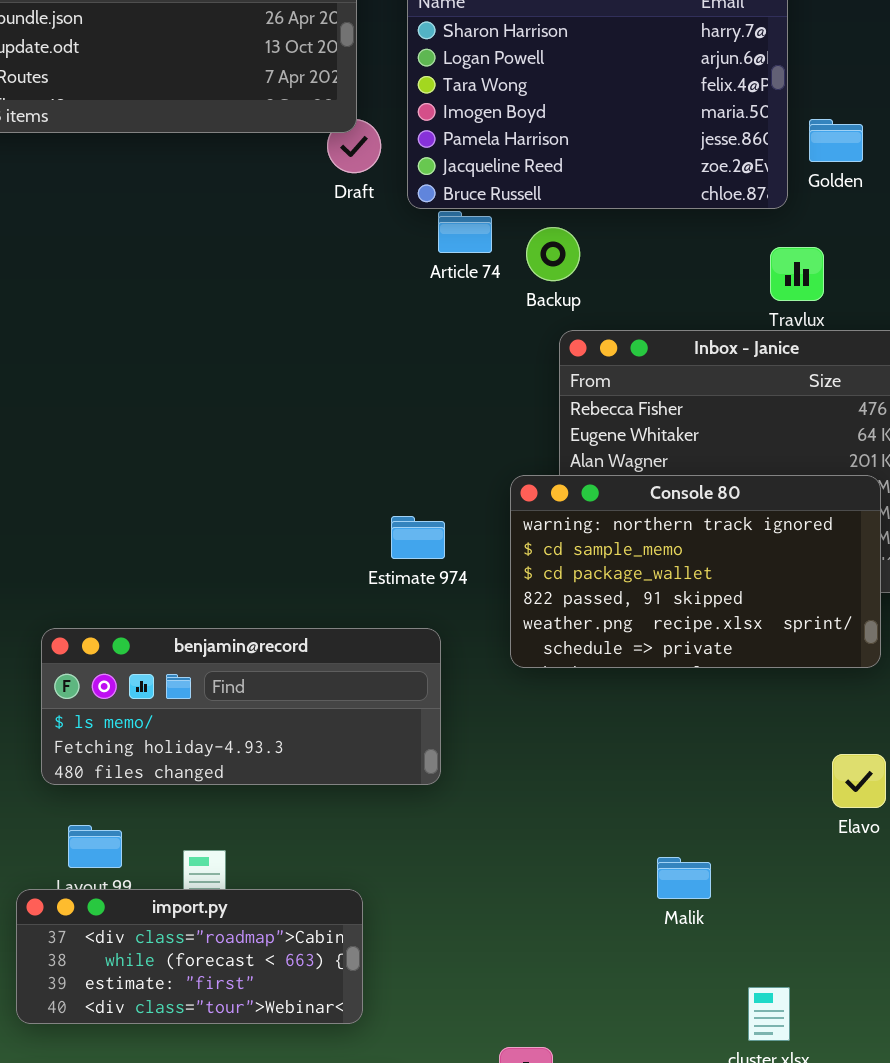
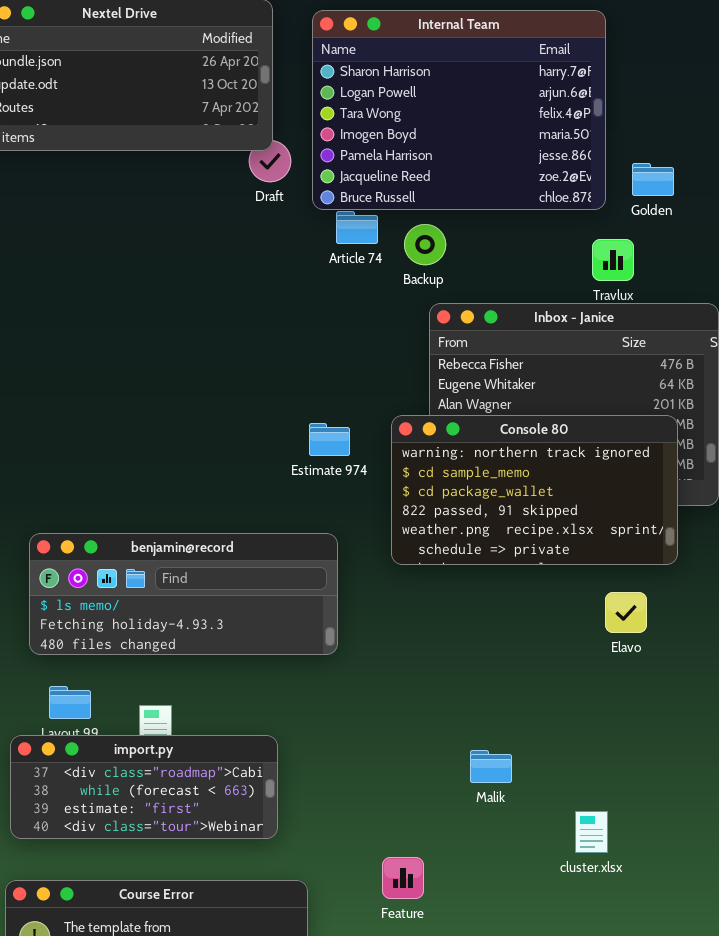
Golden: [809,119,863,162] -> [632,163,674,196], moved
Estimate 974: [391,516,445,559] -> [309,423,350,456], moved
Elavo: [832,754,886,808] -> [605,592,647,633], moved
Malik: [657,857,711,899] -> [470,750,512,783], moved

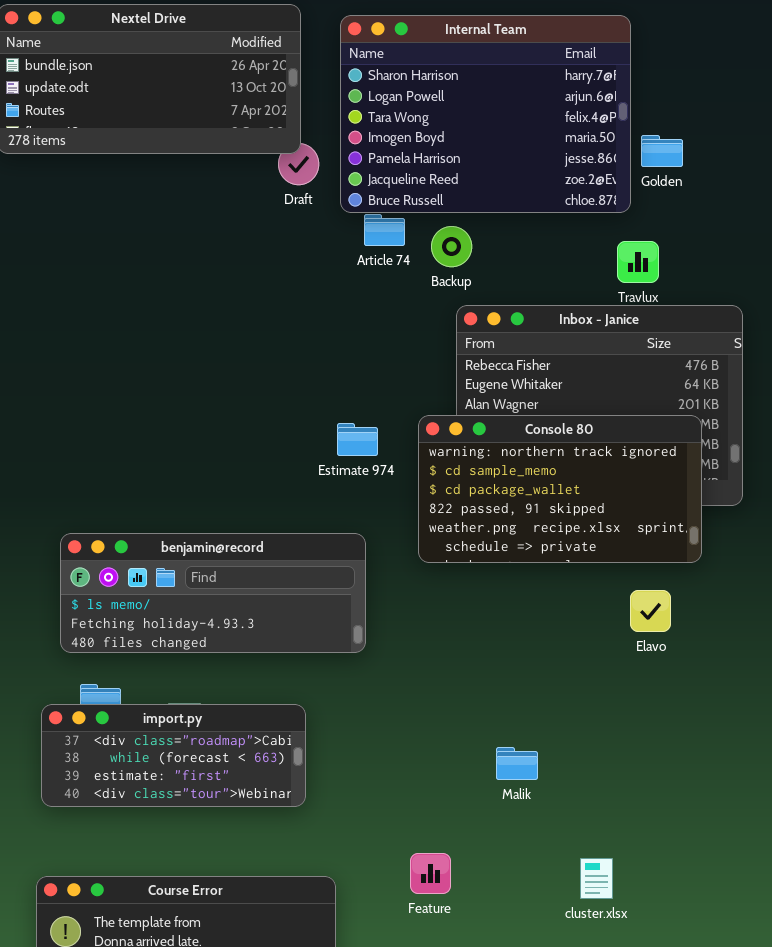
Golden: [632,163,674,196] -> [641,135,683,167], moved
import.py: [10,735,278,839] -> [41,704,306,807], moved
cluster.xlsx: [575,811,608,853] -> [580,858,613,899], moved

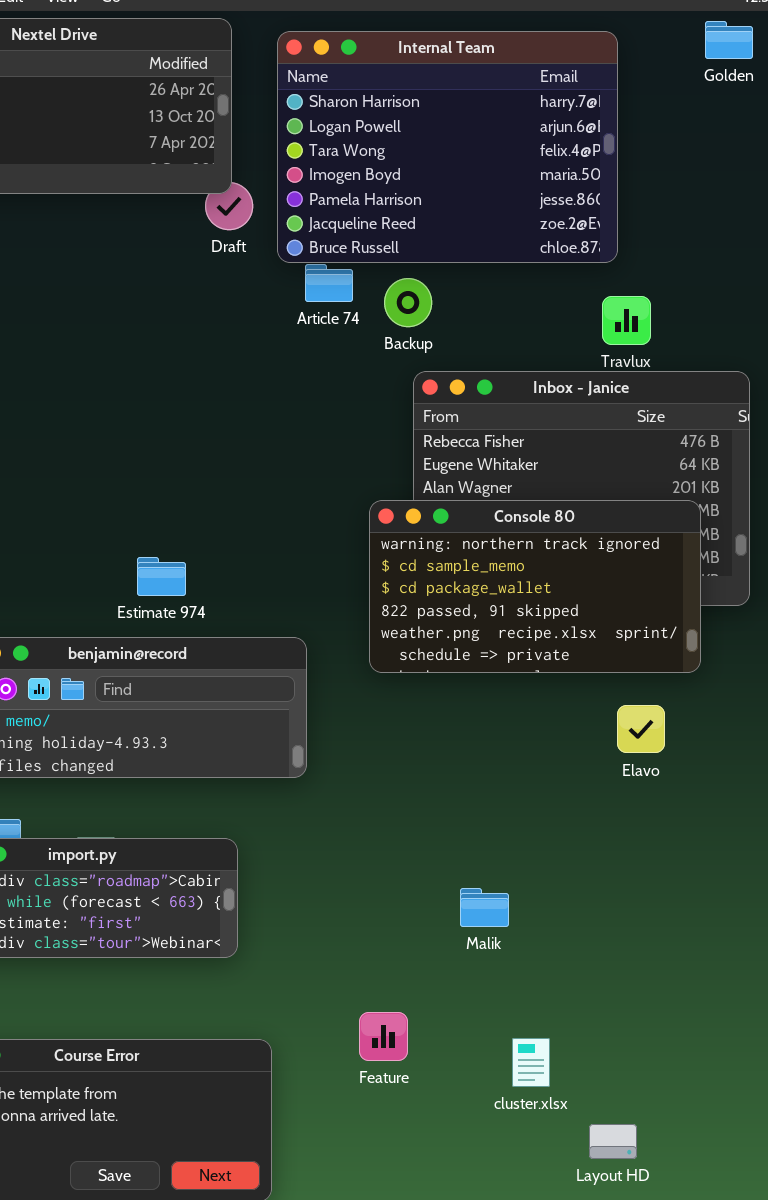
Golden: [641,135,683,167] -> [705,21,753,59], moved
Estimate 974: [337,423,378,456] -> [137,557,186,596], moved
cluster.xlsx: [580,858,613,899] -> [512,1038,550,1087], moved

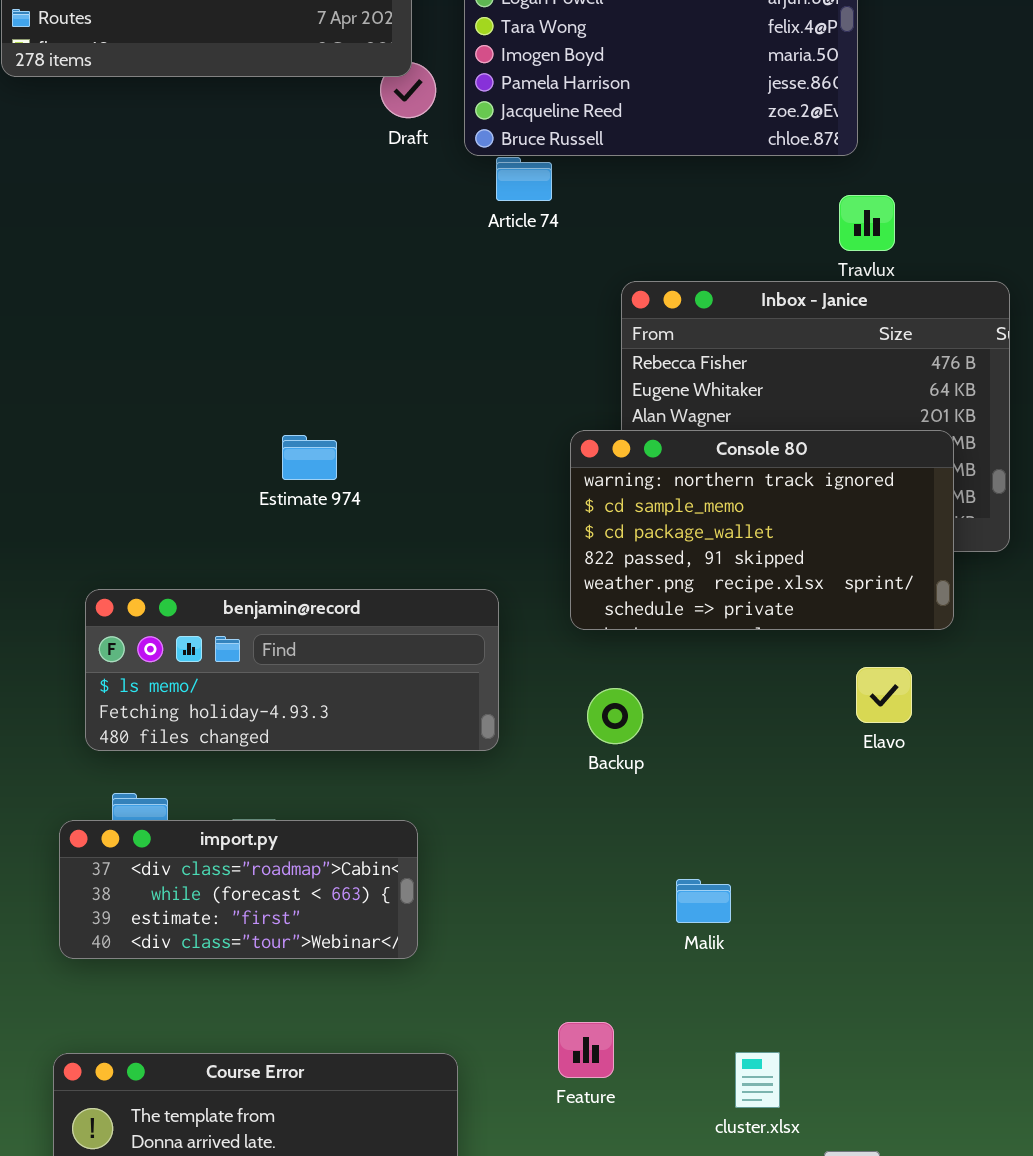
Backup: [384,278,432,327] -> [587,688,643,744], moved
Estimate 974: [137,557,186,596] -> [282,435,337,480], moved

